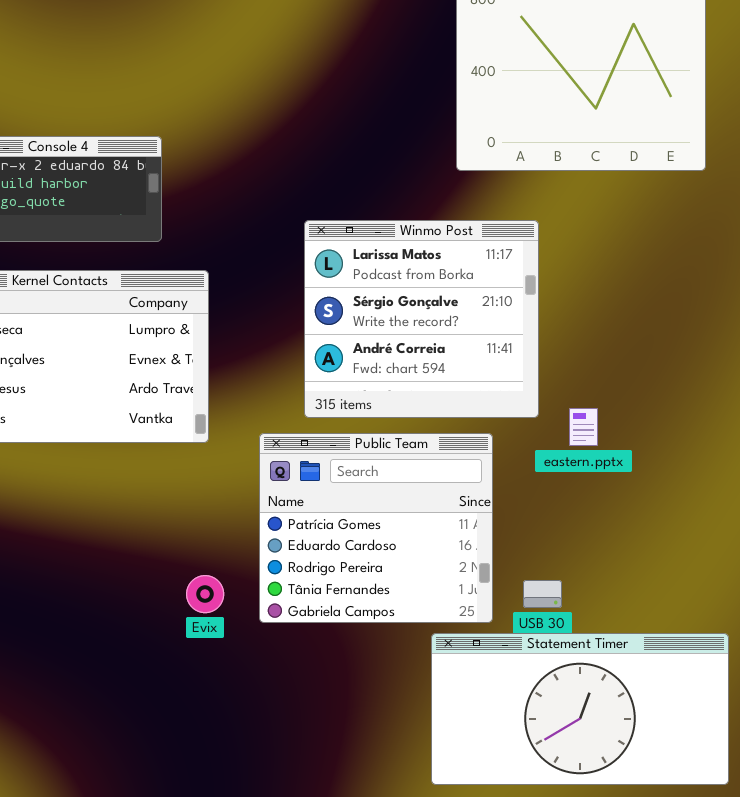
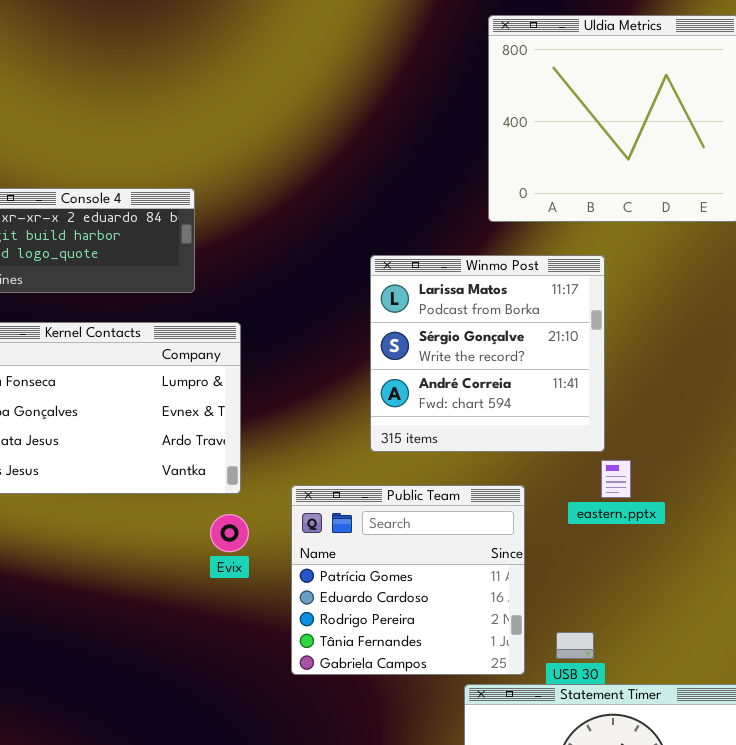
Winmo Post: [304,220,539,418] -> [370,255,605,452], moved
Evix: [186,575,224,613] -> [210,514,249,552], moved

